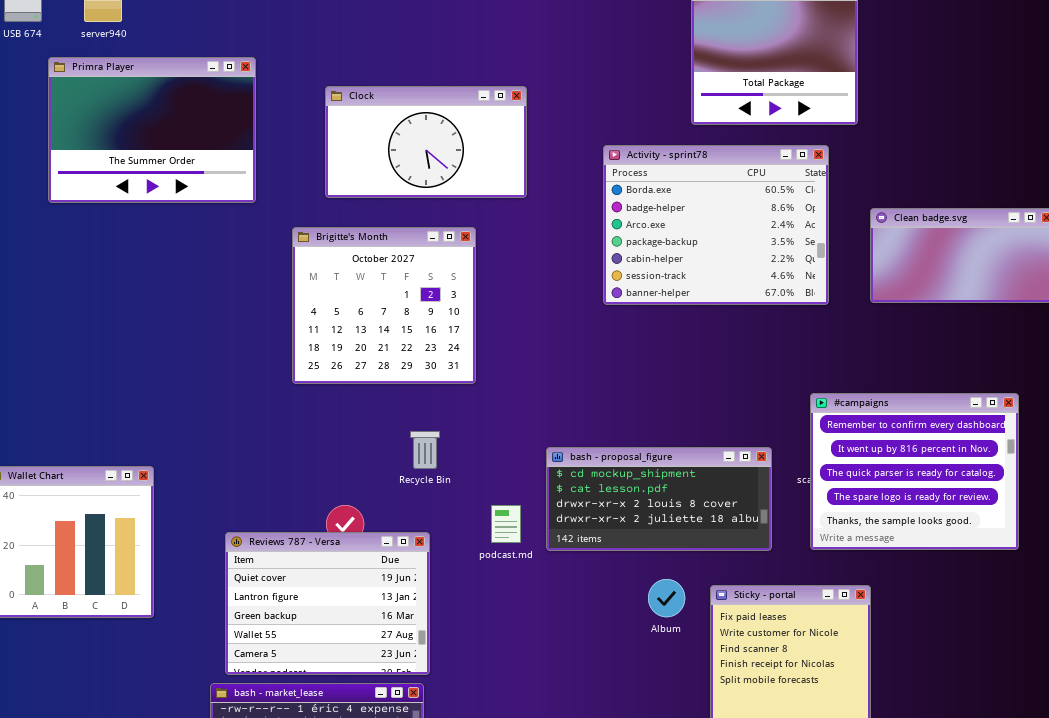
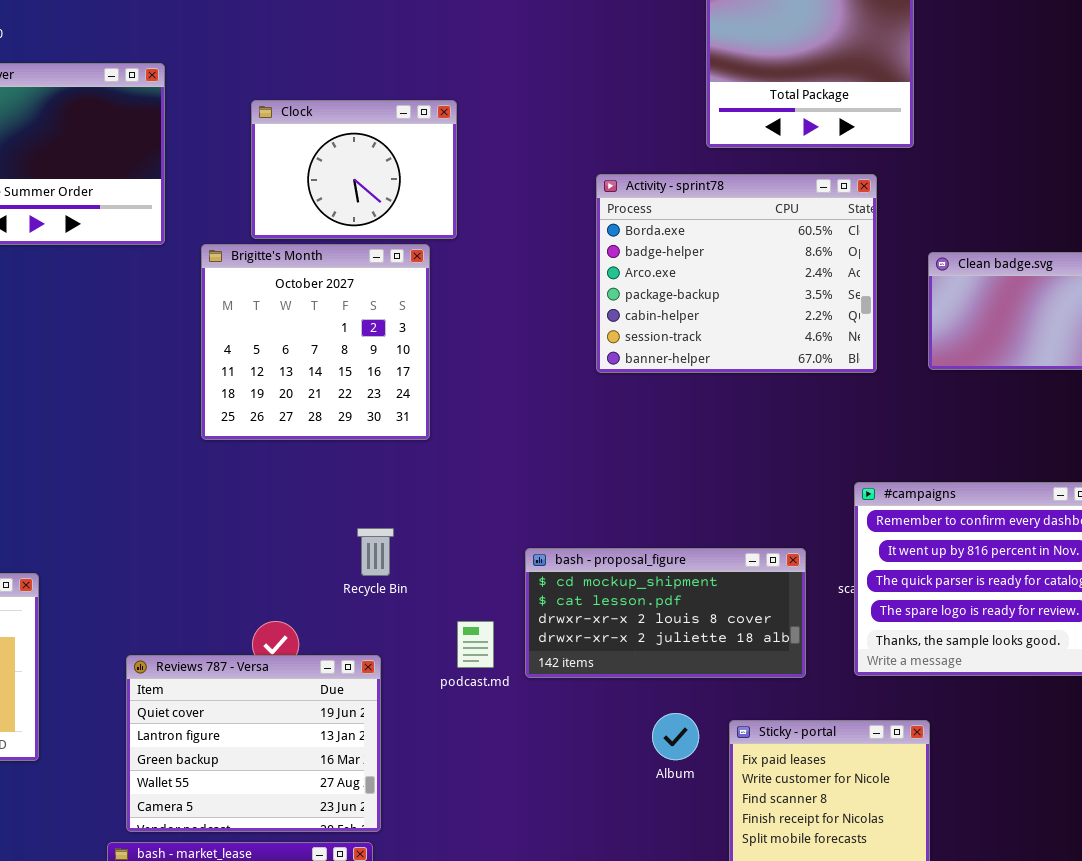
Clock: [325,86,527,198] -> [251,100,457,239], resized
Brigitte's Month: [292,227,476,384] -> [201,244,430,440], moved

